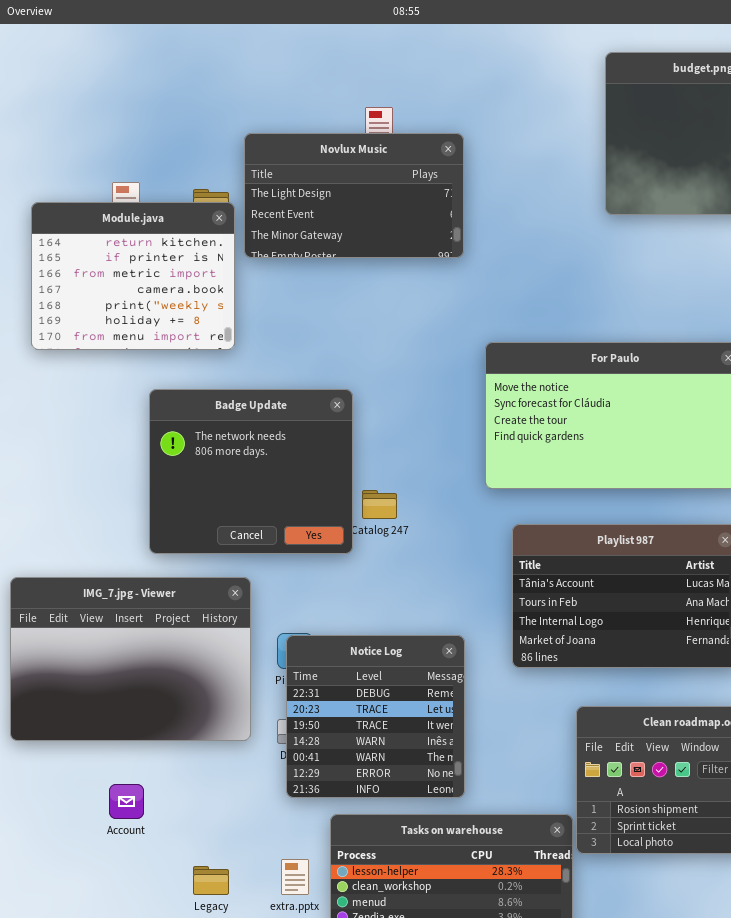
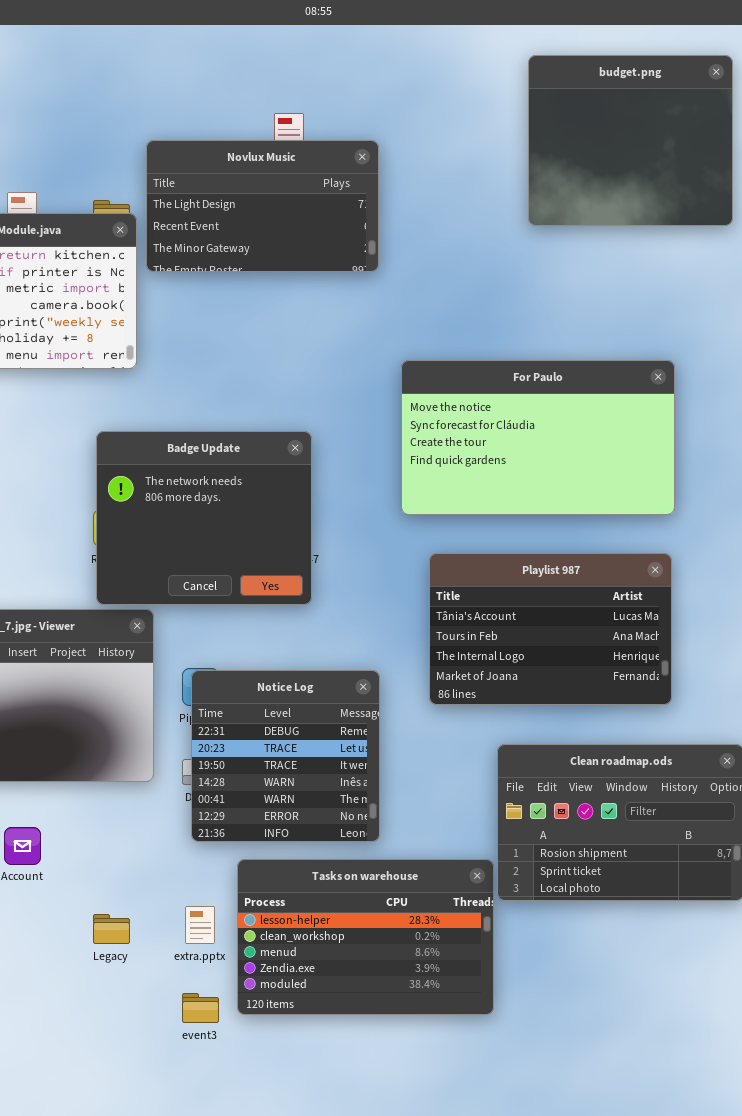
Badge Update: [149,389,353,554] -> [96,431,312,605], moved

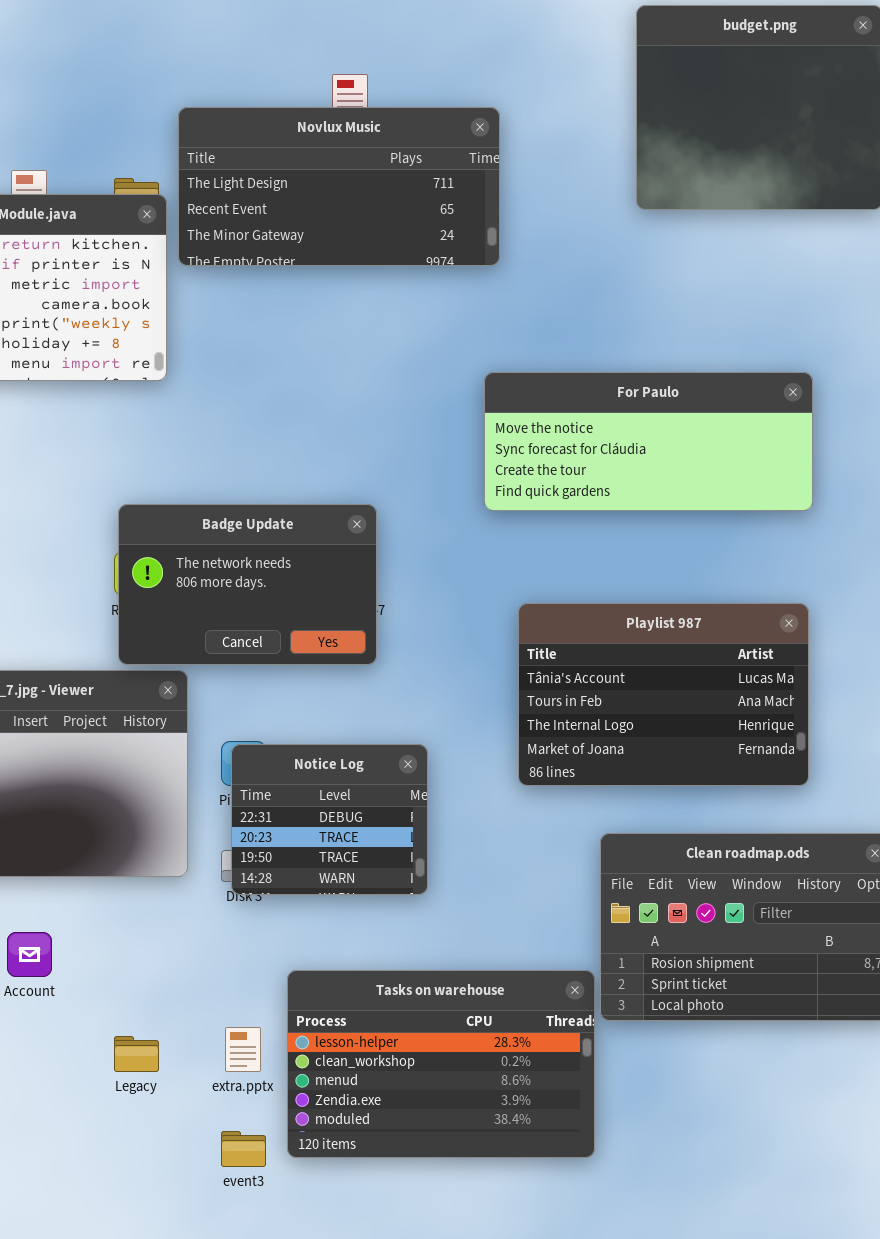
Novlux Music: [146,140,379,272] -> [178,107,500,266], resized
For Paulo: [401,360,675,515] -> [484,372,813,511], resized
Badge Update: [96,431,312,605] -> [118,504,377,665], resized
Notice Log: [191,670,380,842] -> [231,744,428,895], resized

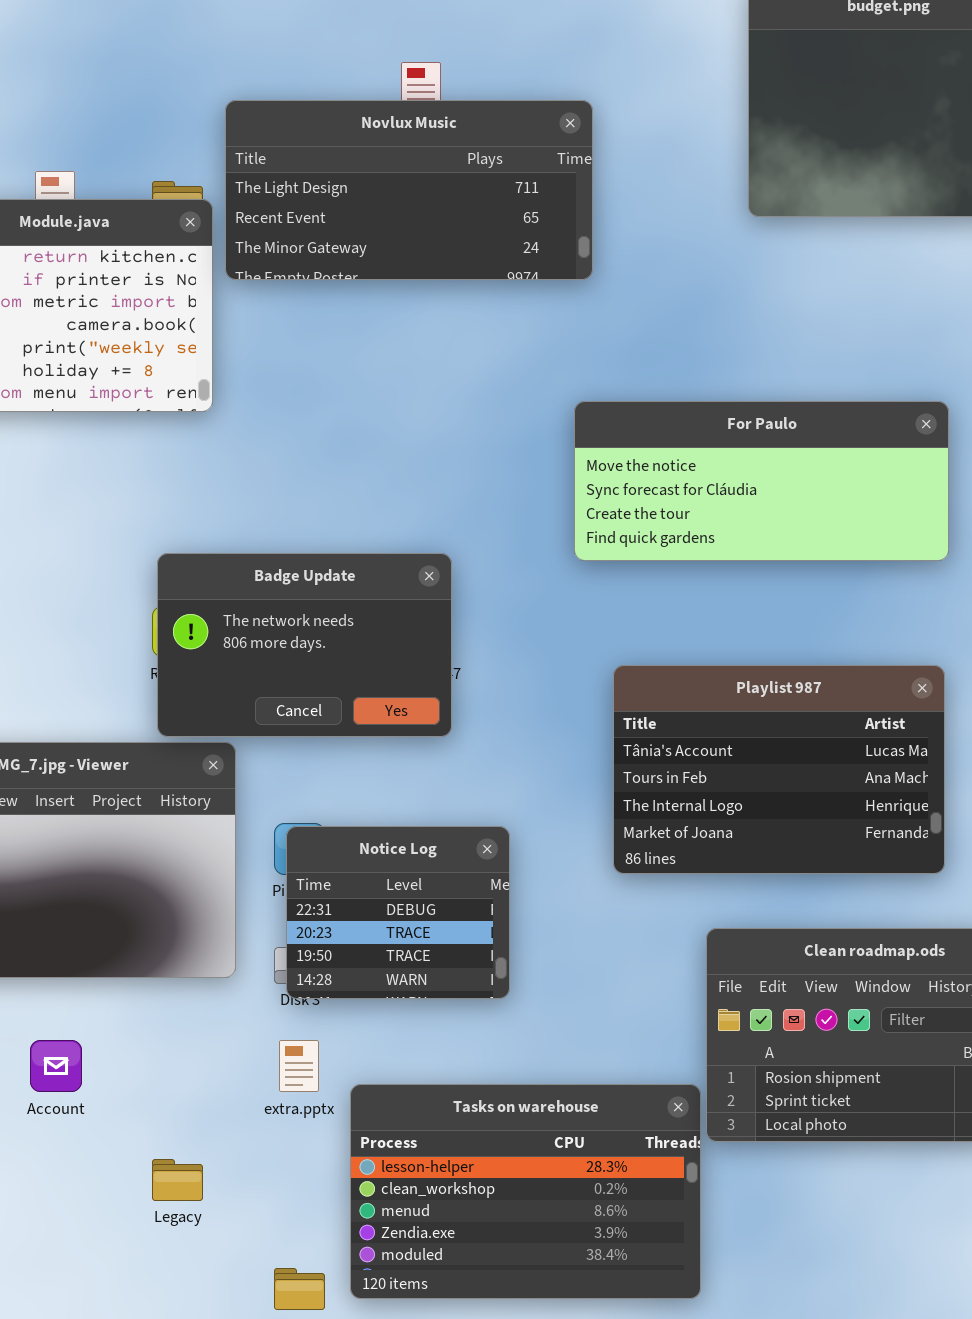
extra.pptx: [225,1027,261,1072] -> [279,1040,319,1092], moved

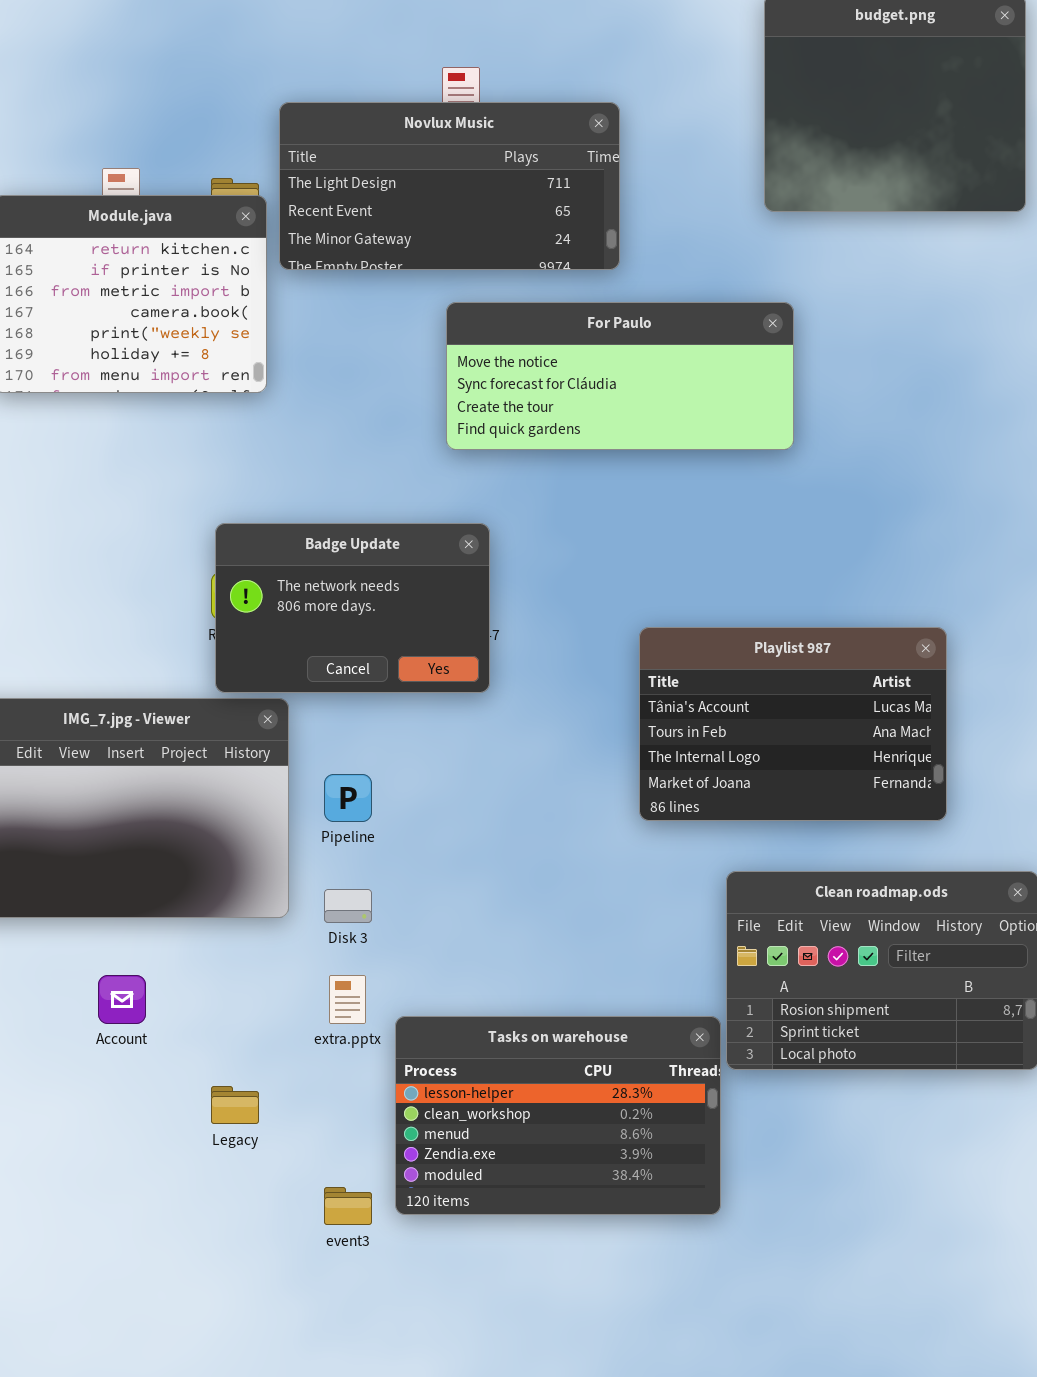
For Paulo: [574,401,949,561] -> [446,302,794,450], moved
Notice Log: [286,826,510,999] -> none, closed

